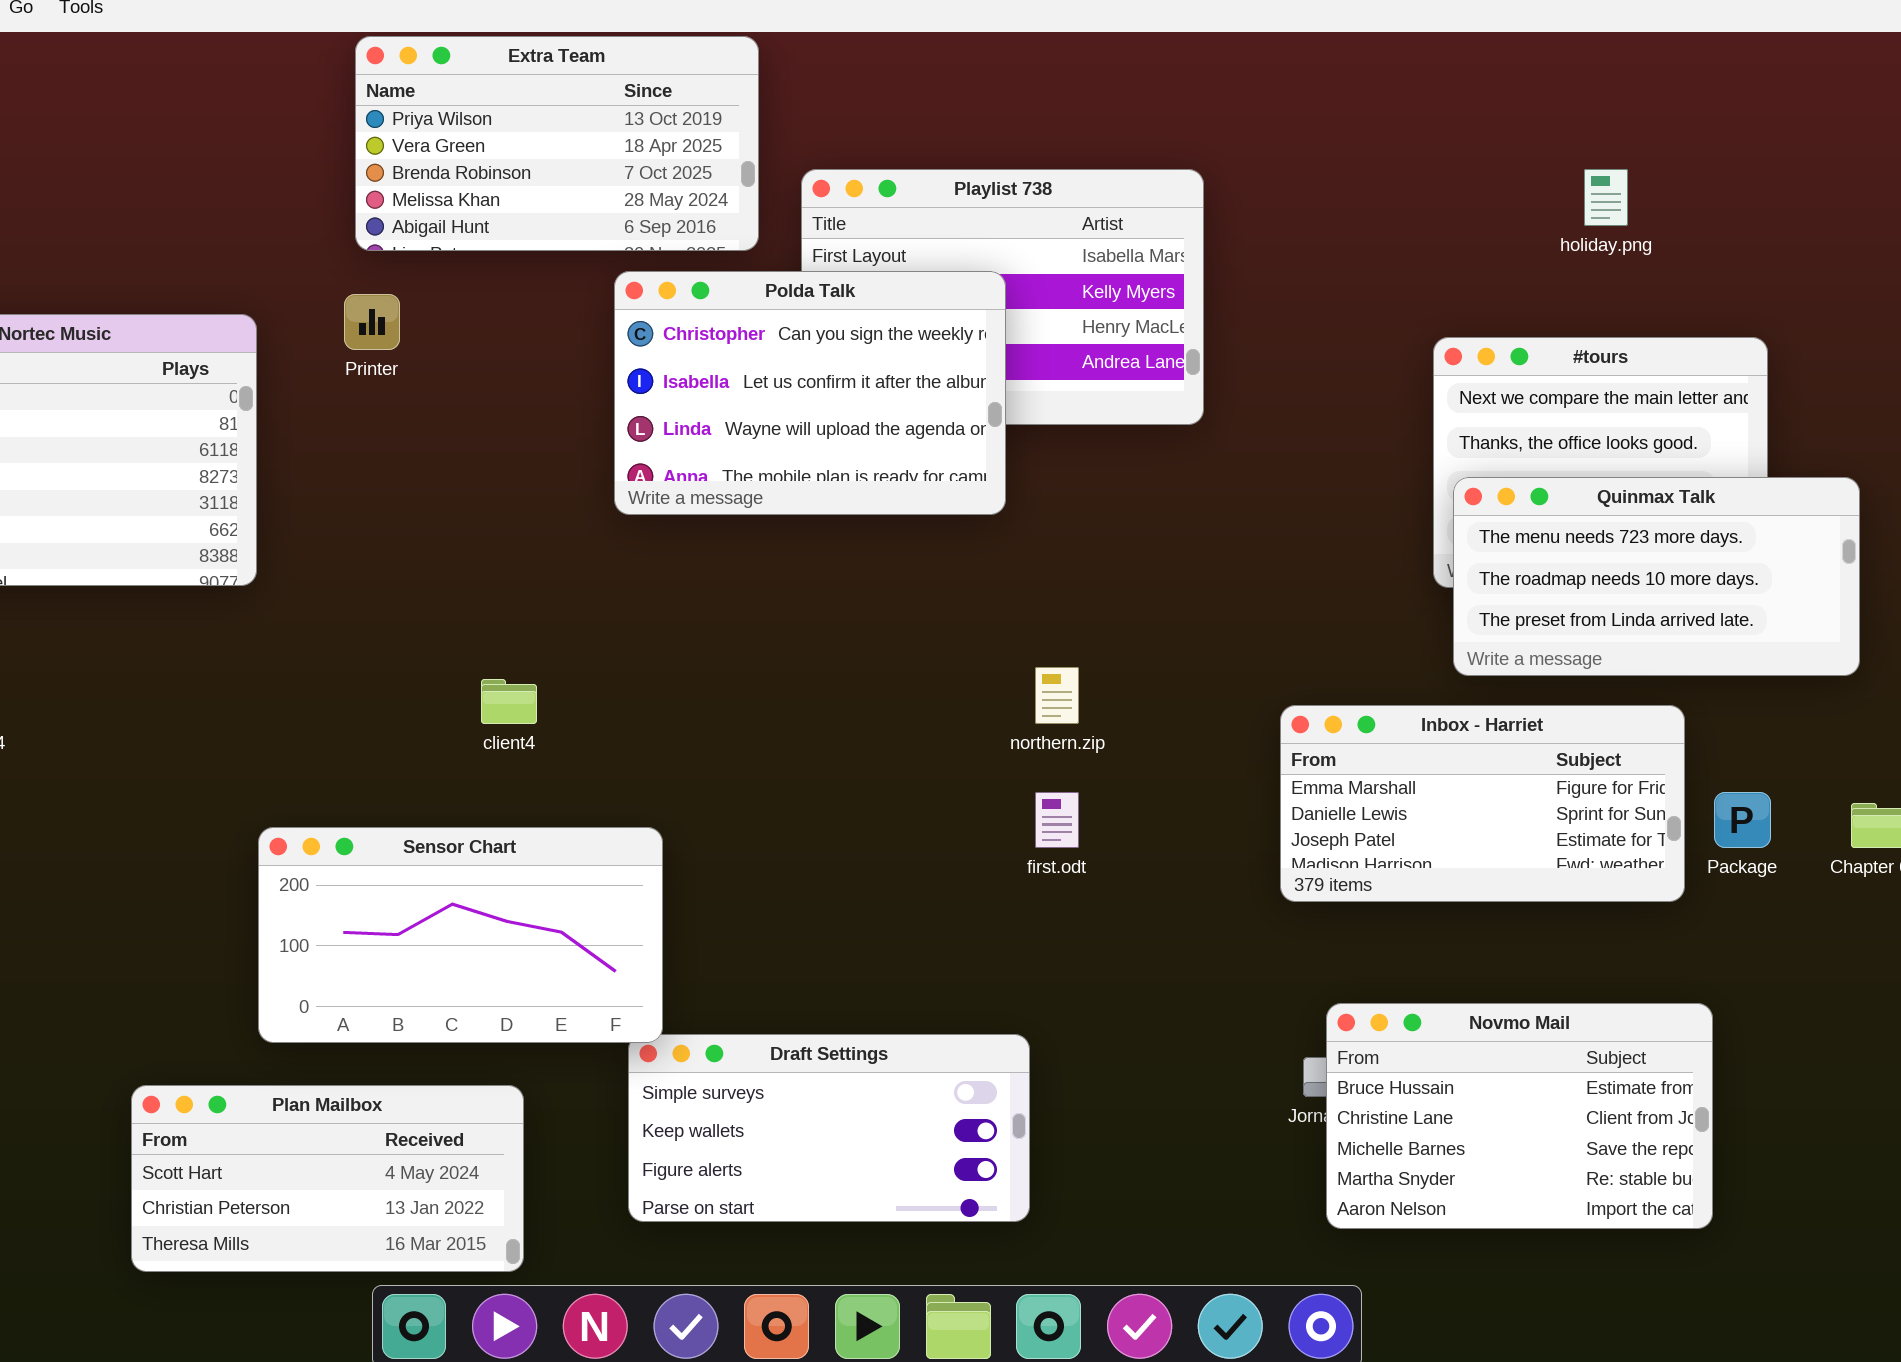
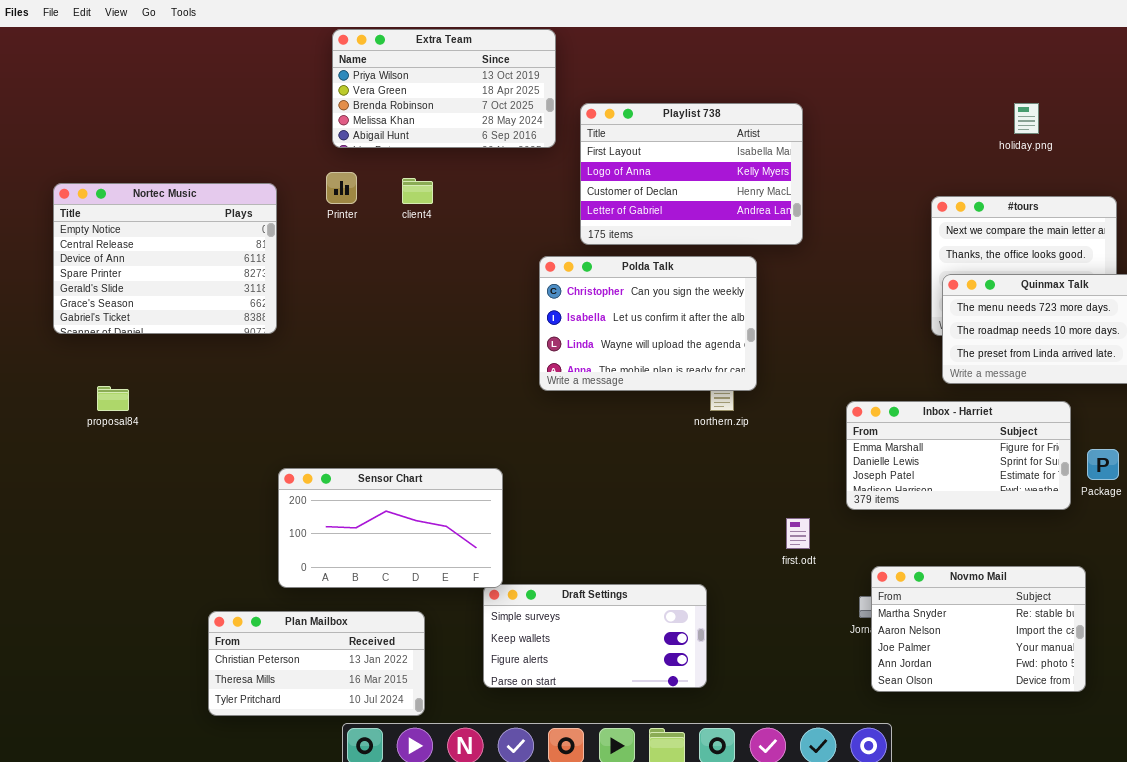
Polda Talk: [614,271,1006,515] -> [539,256,757,391], moved
client4: [481,679,537,724] -> [402,178,433,204], moved
first.odt: [1035,792,1079,848] -> [786,518,810,549], moved
Novmo Mail: [1326,1003,1713,1229] -> [871,566,1086,692], scrolled down 3 rows
Plan Mailbox: [131,1085,524,1272] -> [208,611,425,716], scrolled down 1 row

